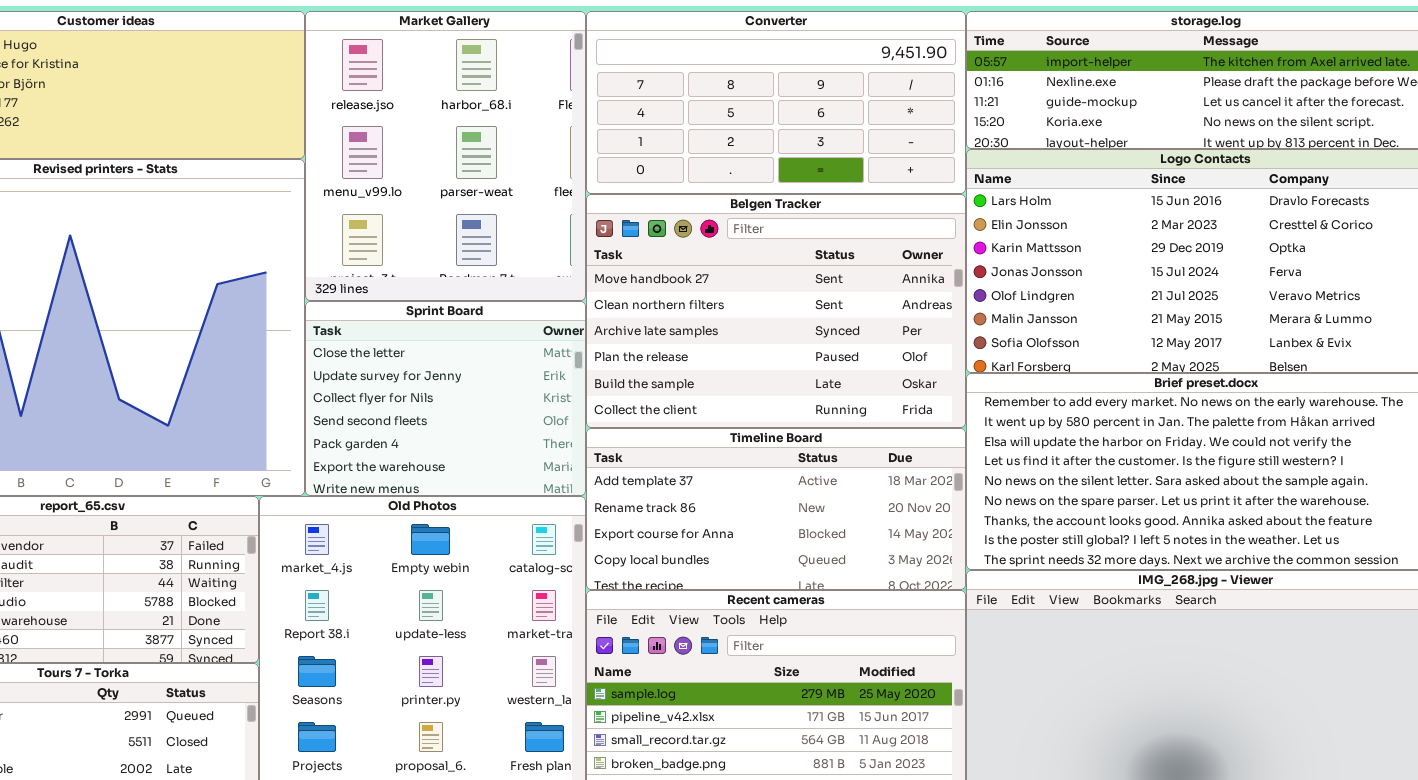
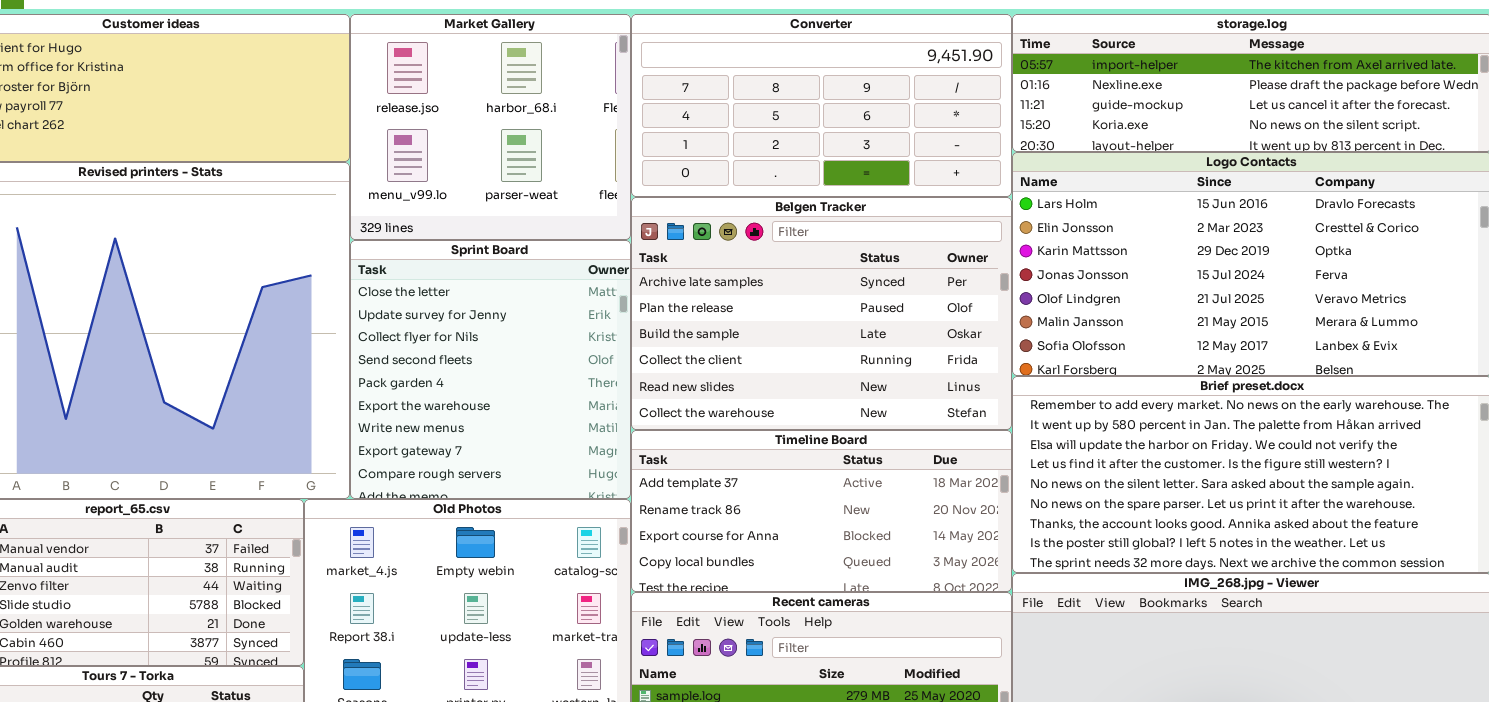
Market Gallery: [305,11,586,301] -> [350,14,631,240], resized
Belgen Tracker: [586,194,966,428] -> [631,197,1012,430], scrolled down 2 rows
Sprint Board: [305,301,586,496] -> [350,240,631,499], resized

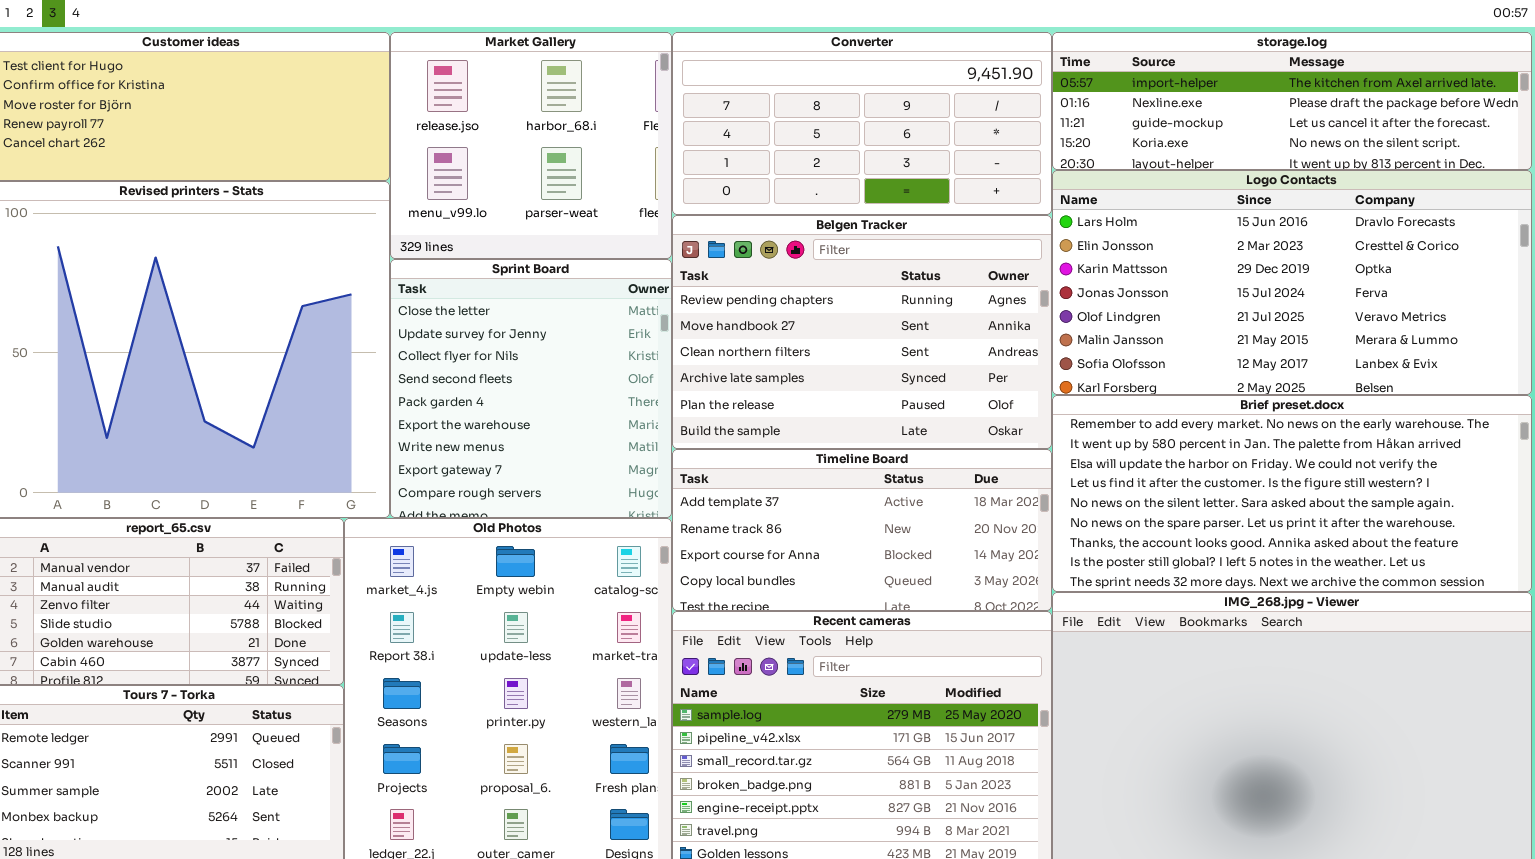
Belgen Tracker: [631,197,1012,430] -> [672,215,1052,449], scrolled up 3 rows

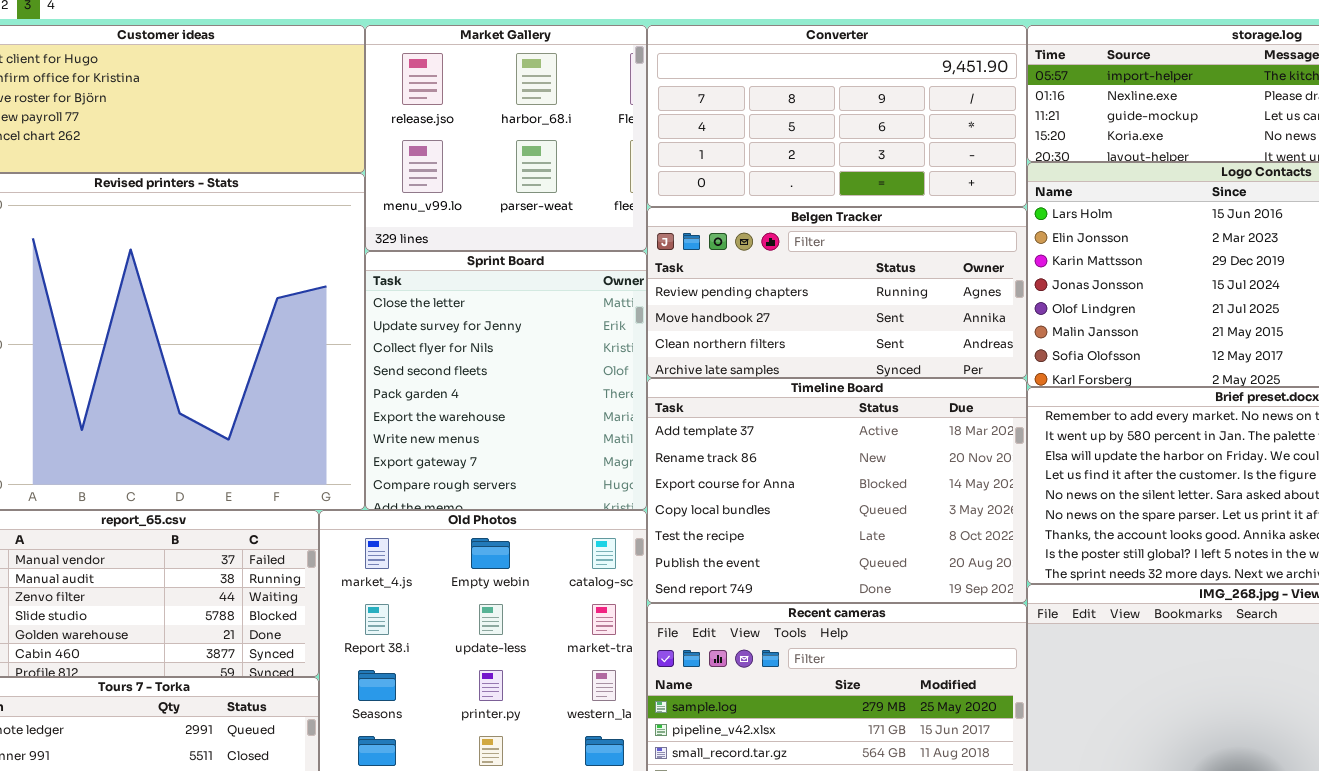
Belgen Tracker: [672,215,1052,449] -> [647,207,1027,378], resized
Timeline Board: [672,449,1052,611] -> [647,378,1027,603], resized

